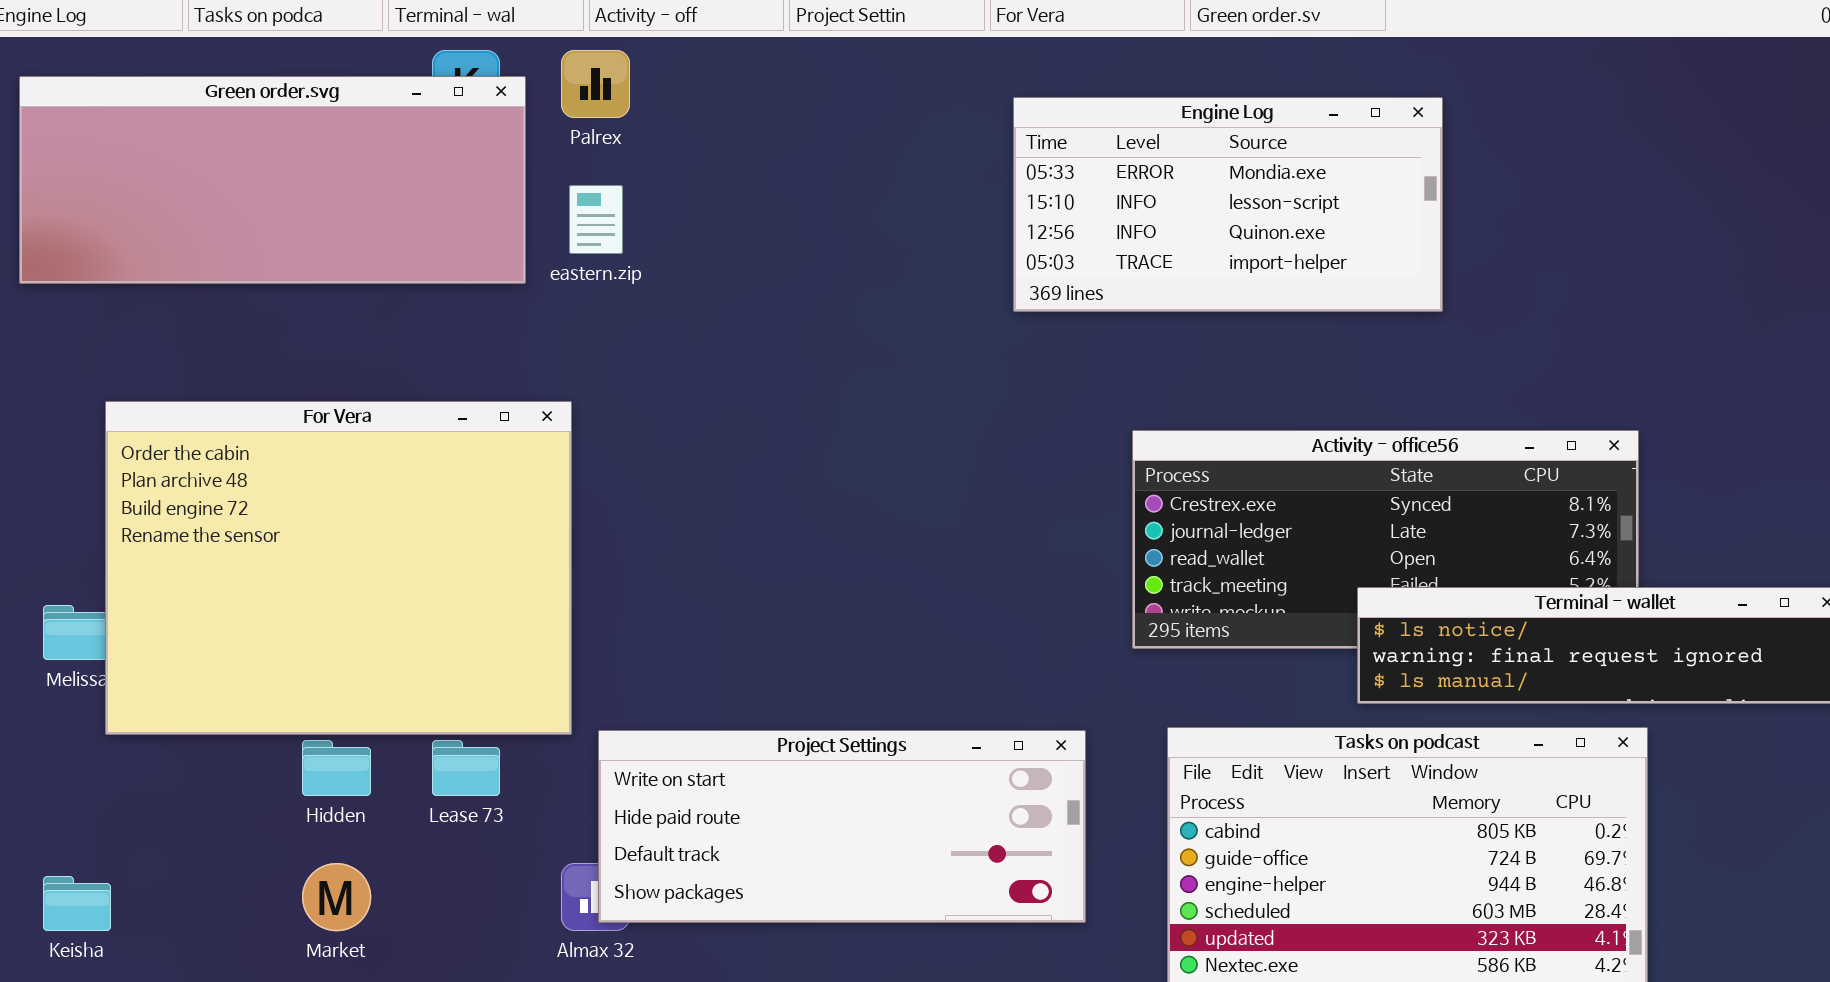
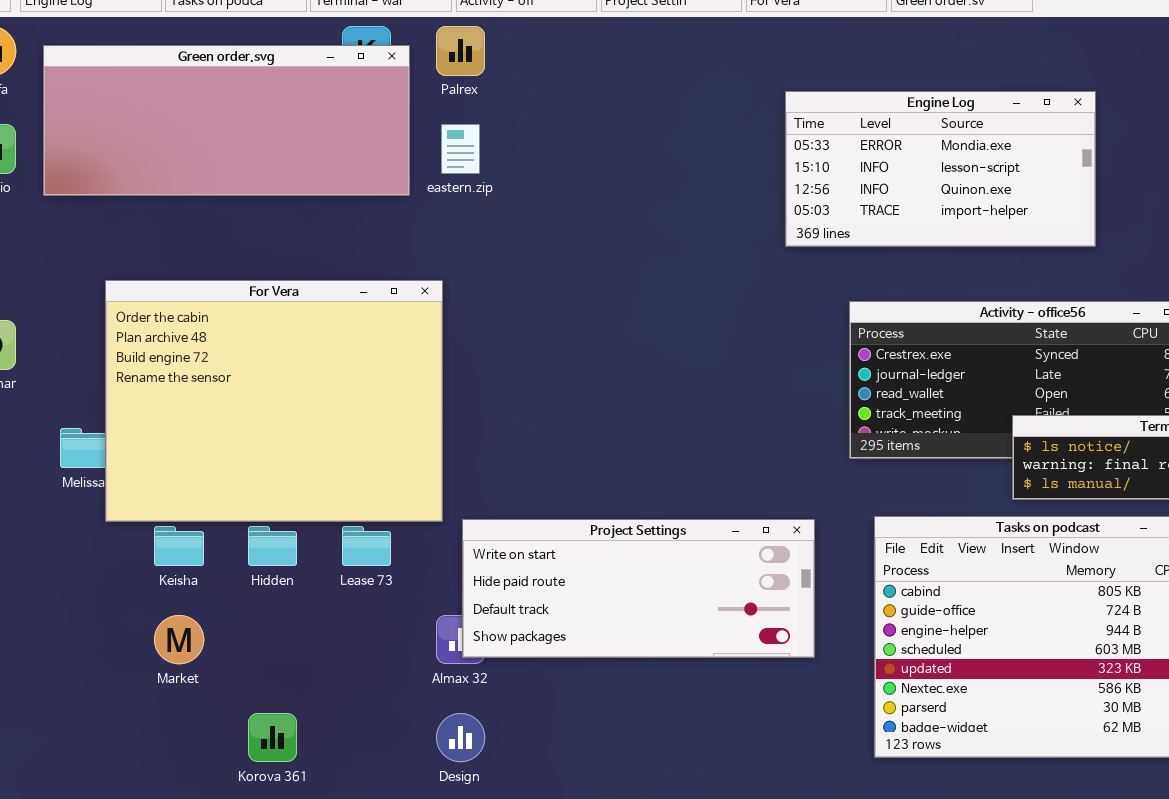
Engine Log: [1013,97,1443,312] -> [785,91,1096,247], moved
Market: [302,863,371,931] -> [154,615,204,664], moved
Keisha: [43,876,111,931] -> [154,526,204,566], moved

